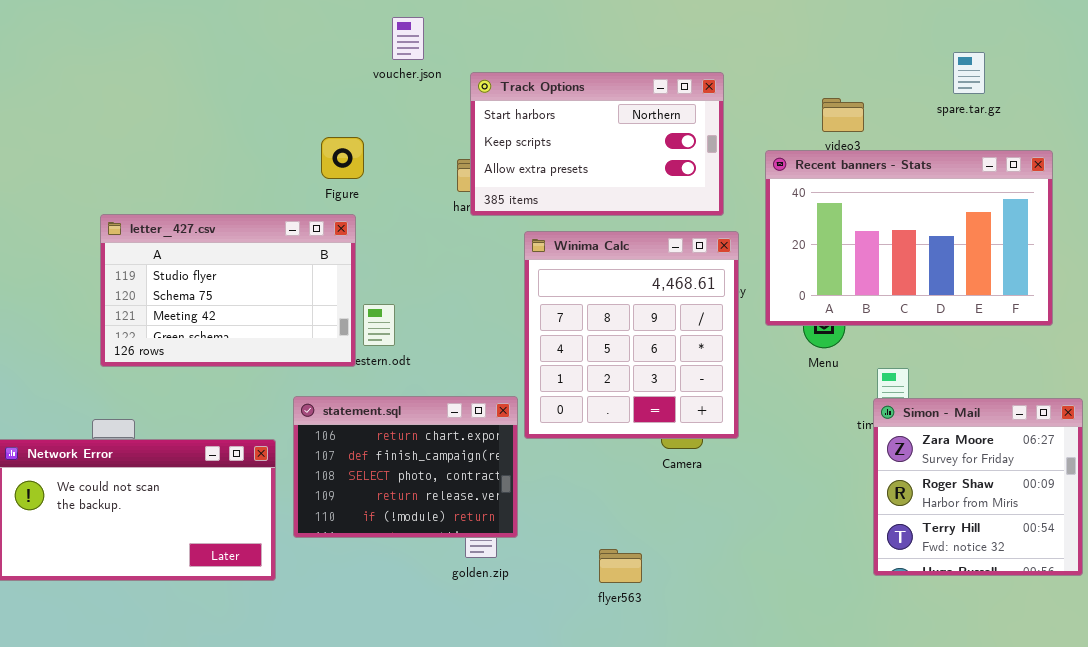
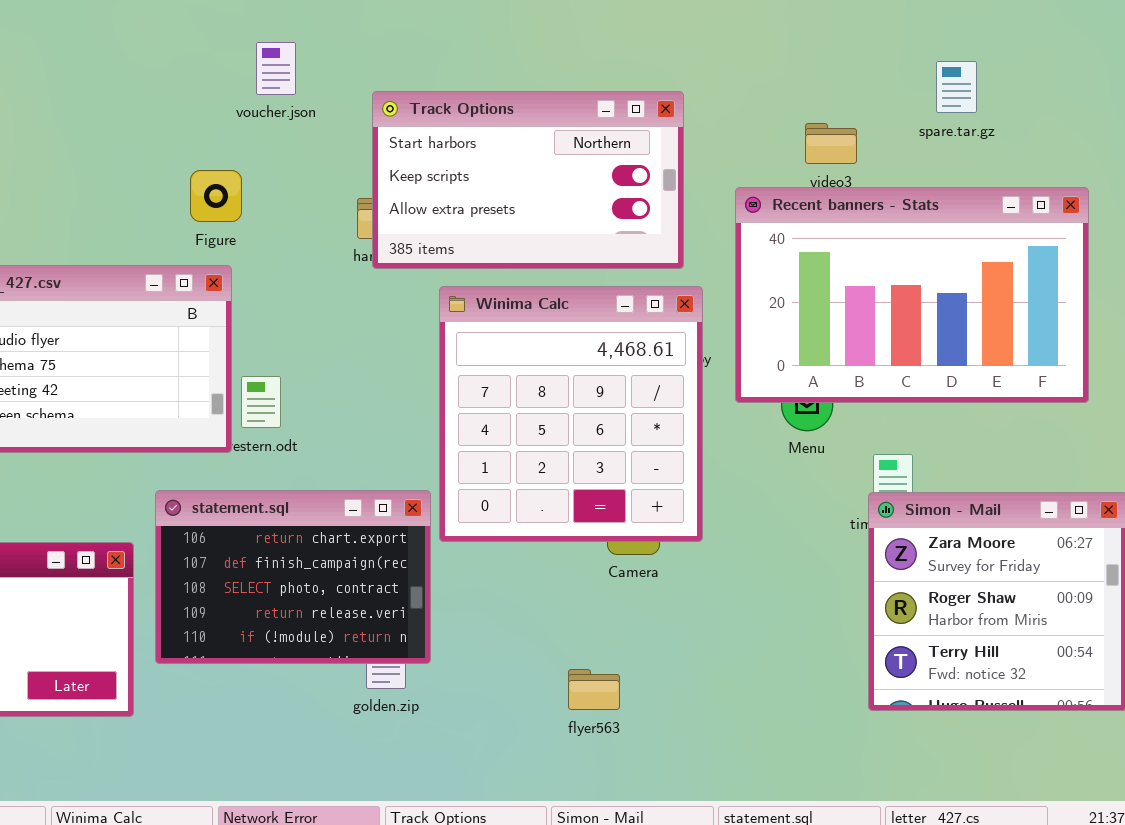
voucher.json: [392,17,424,60] -> [256,42,296,95], moved
spare.tar.gz: [953,52,985,94] -> [936,61,977,113], moved
flyer563: [599,549,642,583] -> [568,669,620,710], moved

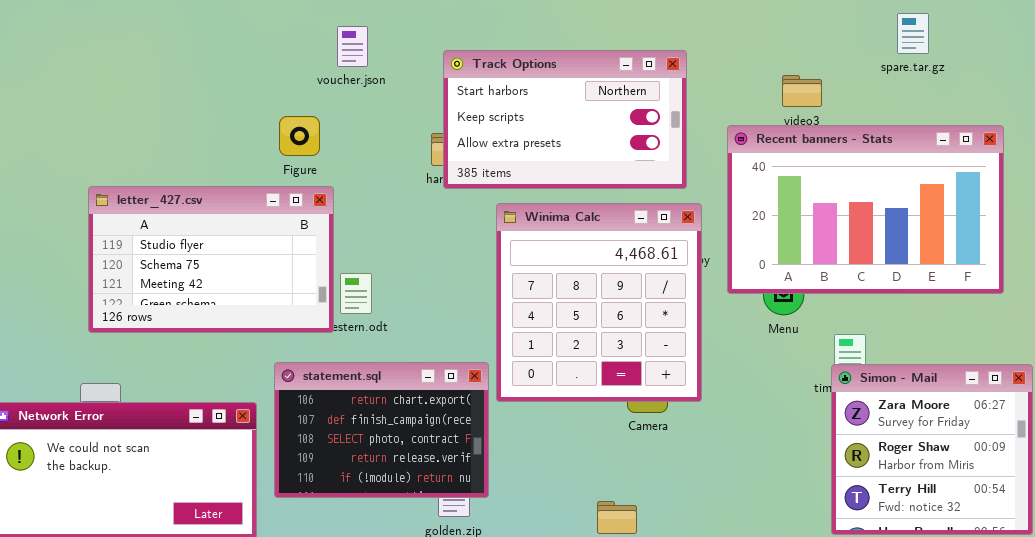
voucher.json: [256,42,296,95] -> [337,26,368,67], moved
spare.tar.gz: [936,61,977,113] -> [897,13,929,54], moved
Figure: [190,170,242,222] -> [279,116,320,156], moved

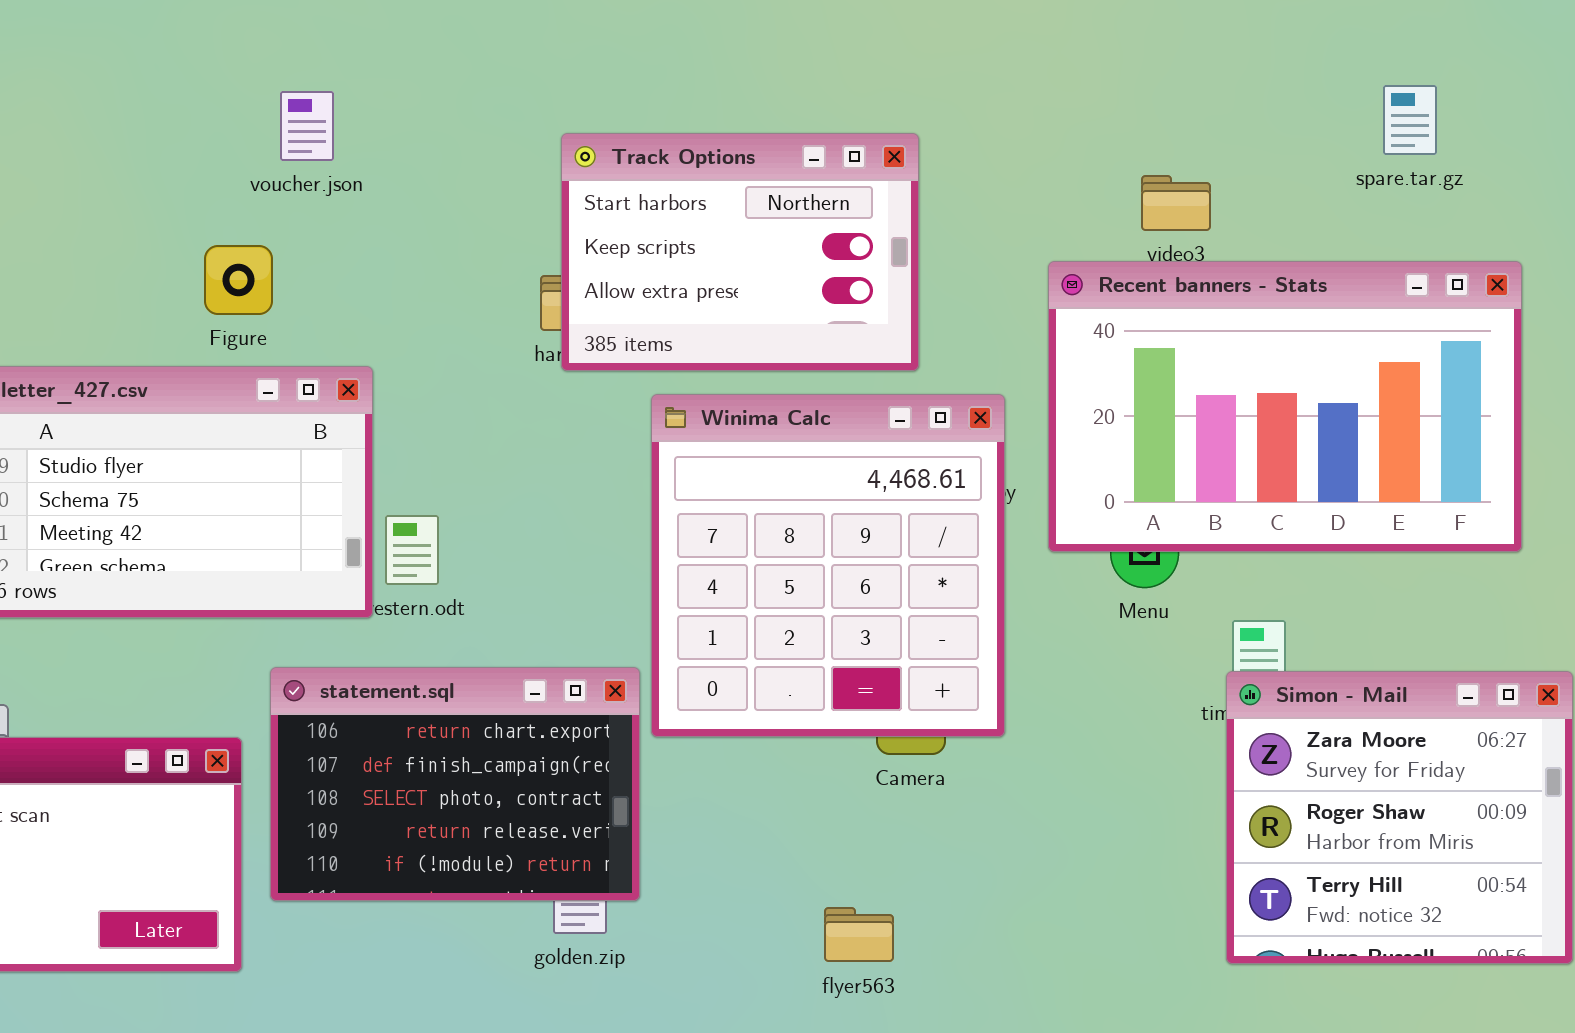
spare.tar.gz: [897,13,929,54] -> [1383,85,1437,155], moved
voucher.json: [337,26,368,67] -> [280,91,334,161], moved
Track Options: [443,50,687,189] -> [561,133,919,371], resized
Figure: [279,116,320,156] -> [204,245,273,315], moved

